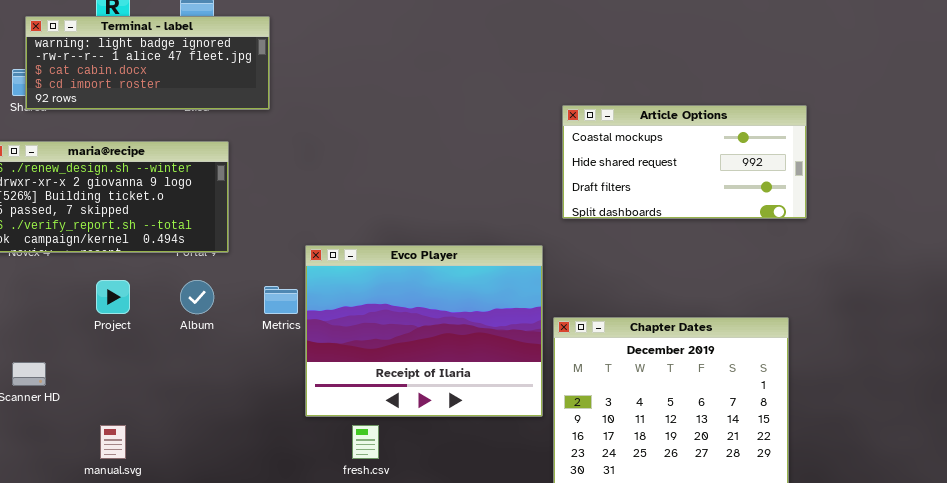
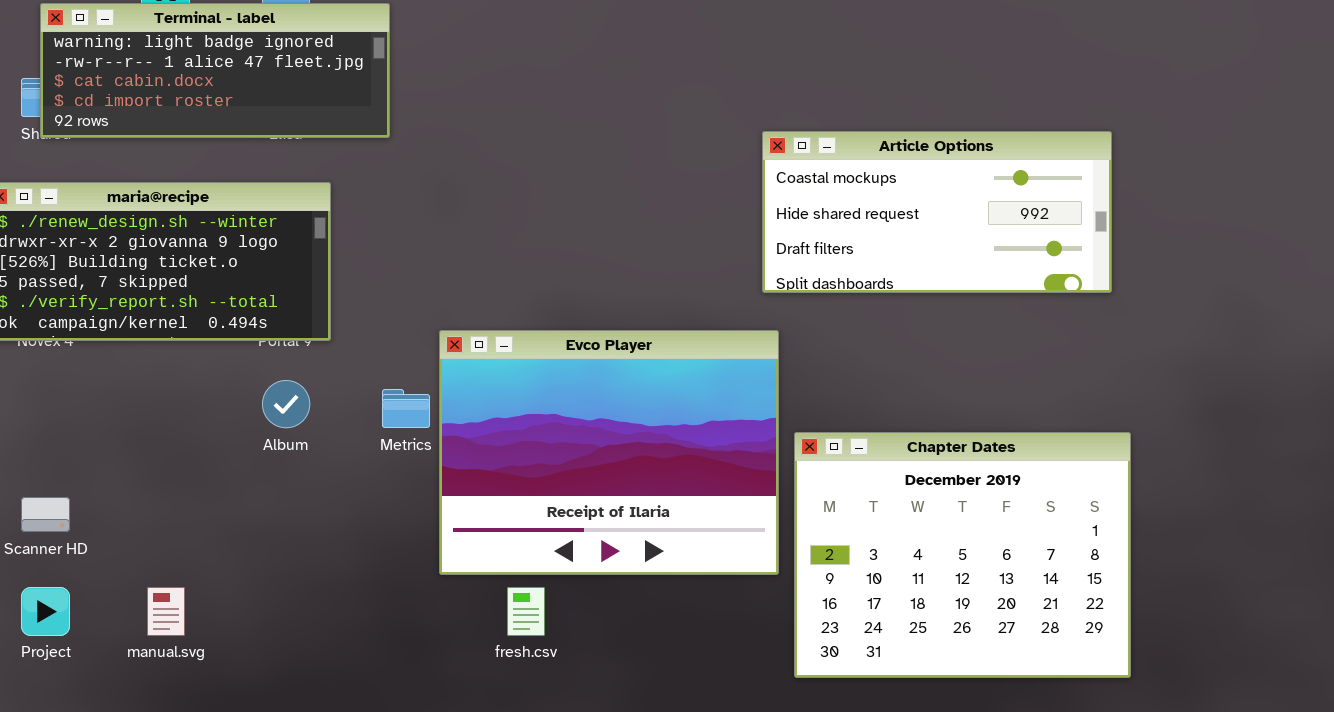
Article Options: [562,105,807,219] -> [762,131,1112,293], moved
Project: [96,280,130,314] -> [21,587,70,636], moved

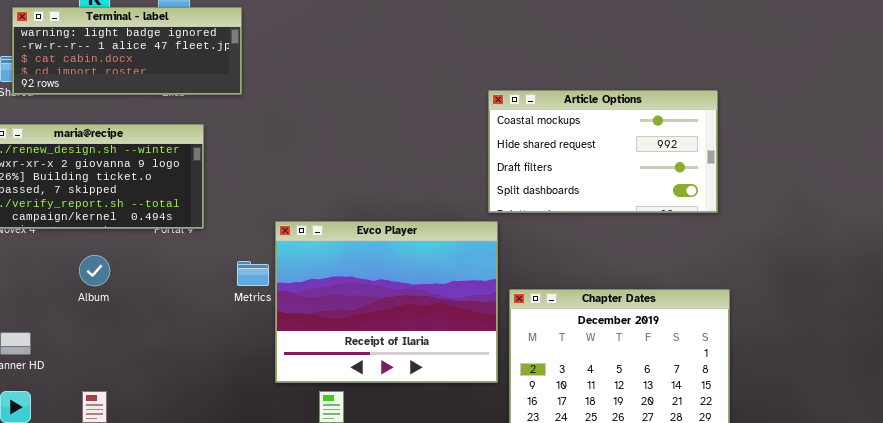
Article Options: [762,131,1112,293] -> [488,90,718,213], resized
Album: [262,380,310,428] -> [79,255,110,286], moved

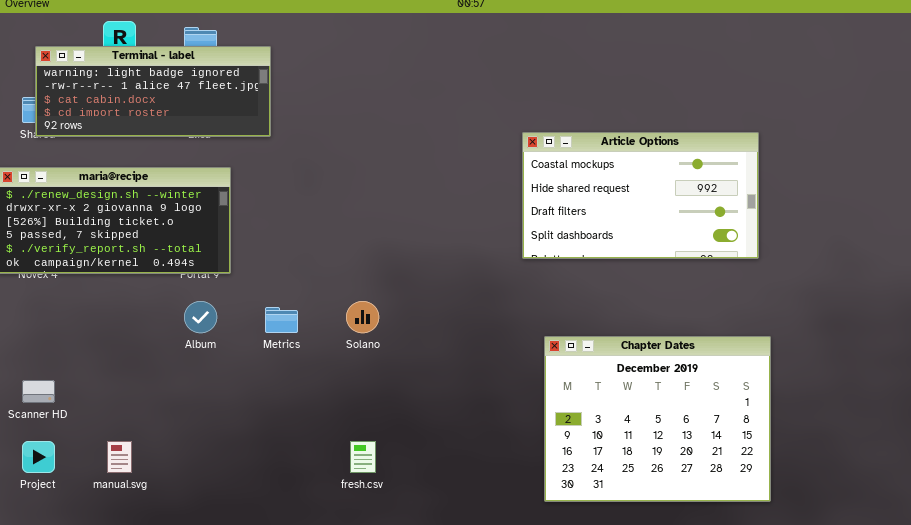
Evco Player: [275,221,498,383] -> none, closed
Album: [79,255,110,286] -> [184,301,217,333], moved

